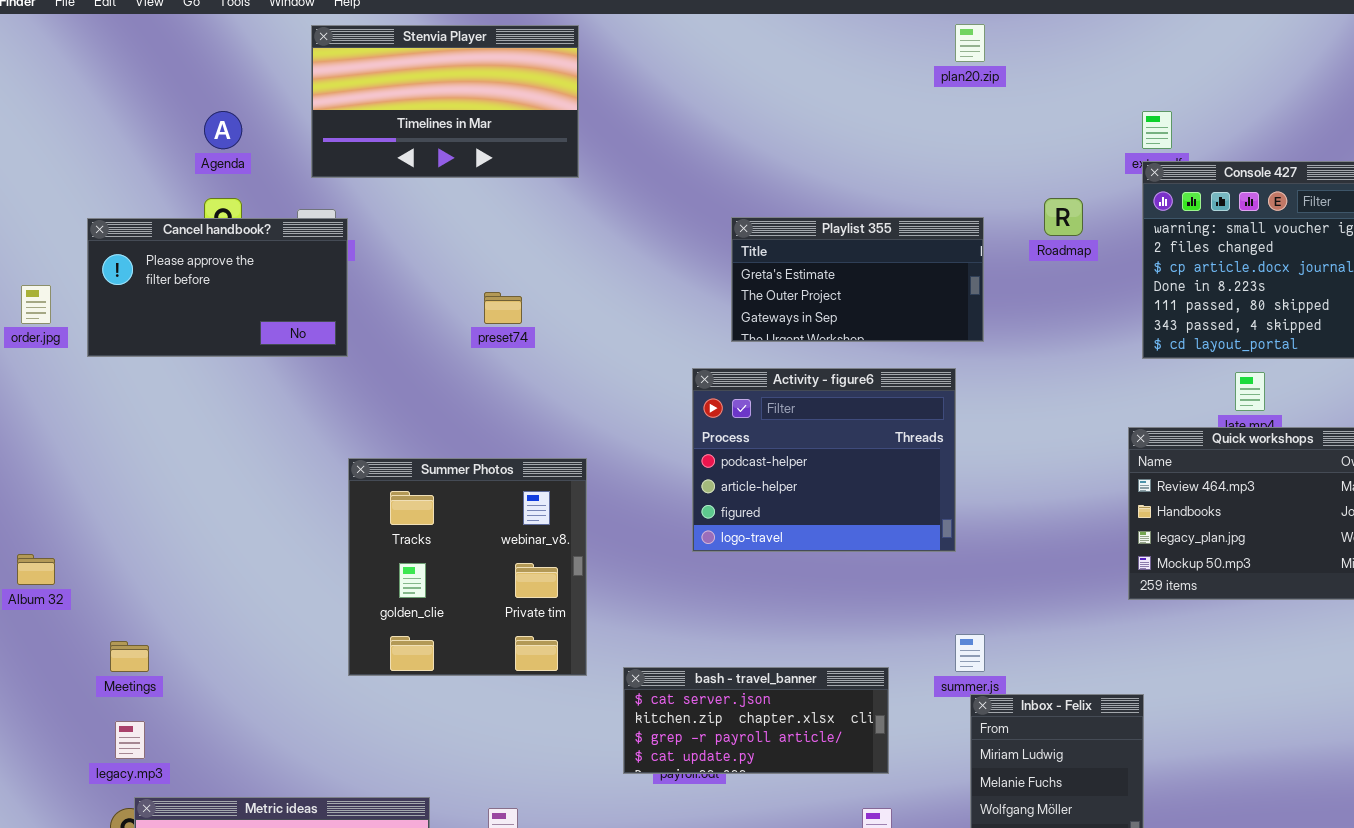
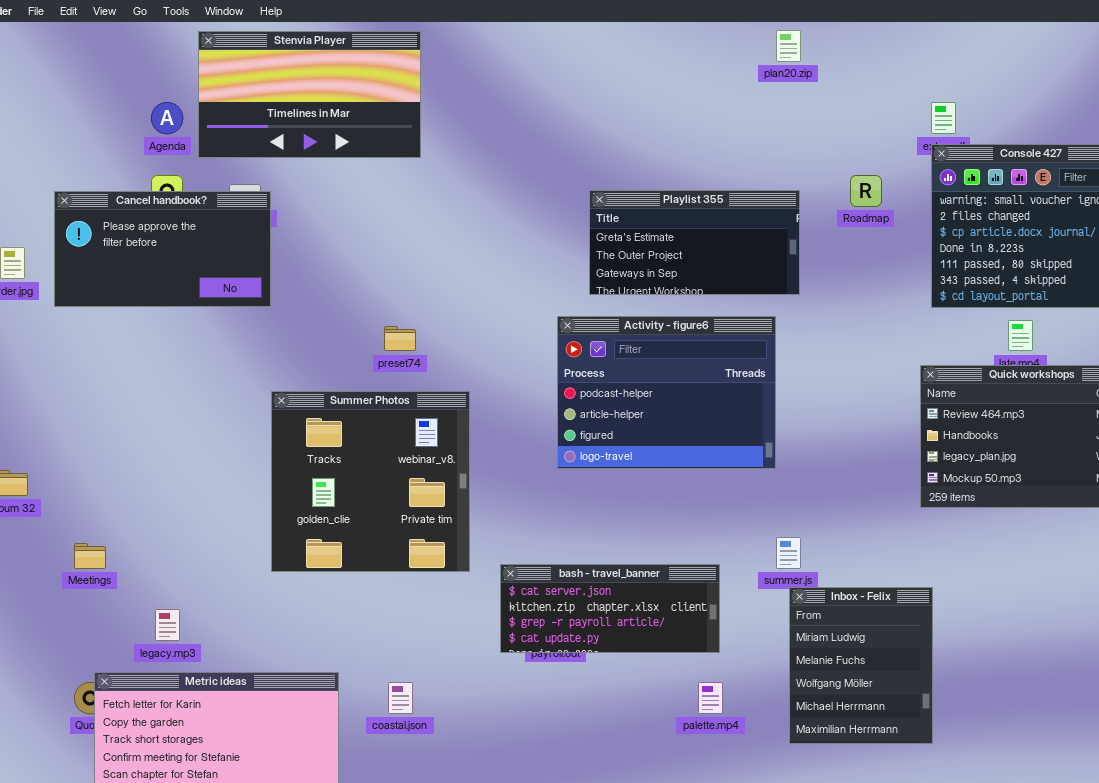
Stenvia Player: [311,25,579,178] -> [198,31,421,158], moved
preset74: [484,292,522,324] -> [384,326,416,351], moved
legacy.mp3: [115,721,145,759] -> [155,609,180,641], moved

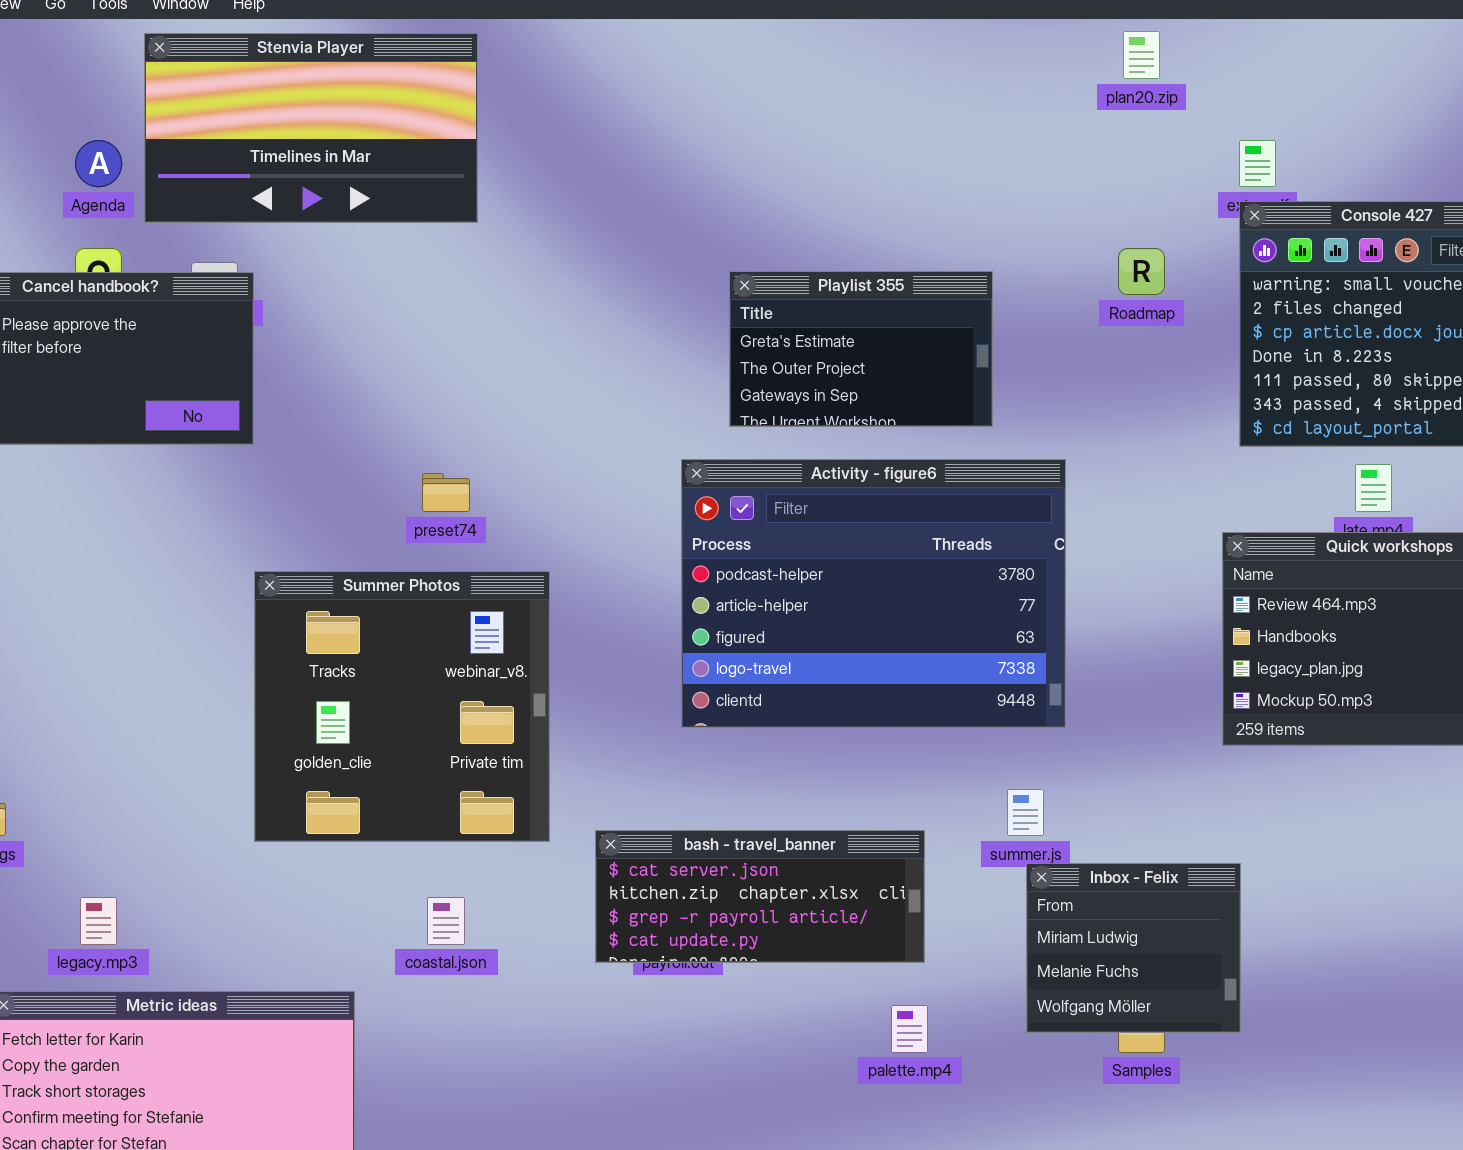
plan20.zip: [776,30,801,62] -> [1123,31,1160,79], moved
Playlist 355: [589,190,800,295] -> [729,271,993,427], resized
Activity - figure6: [557,316,776,469] -> [681,459,1066,728], resized
Inbox - Felix: [789,587,933,744] -> [1026,863,1241,1033], resized
coastal.json: [388,682,413,714] -> [427,897,465,945], moved

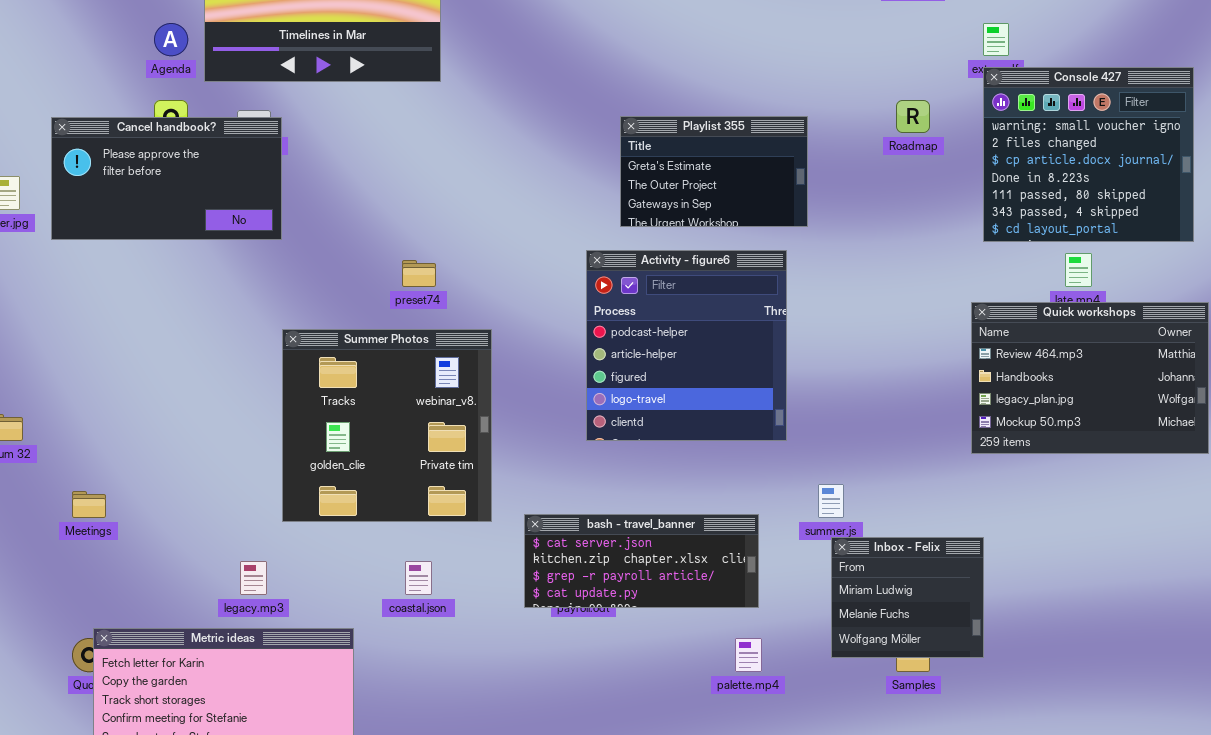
Activity - figure6: [681,459,1066,728] -> [586,250,787,441], resized
legacy.mp3: [80,897,117,945] -> [240,561,267,595], moved

